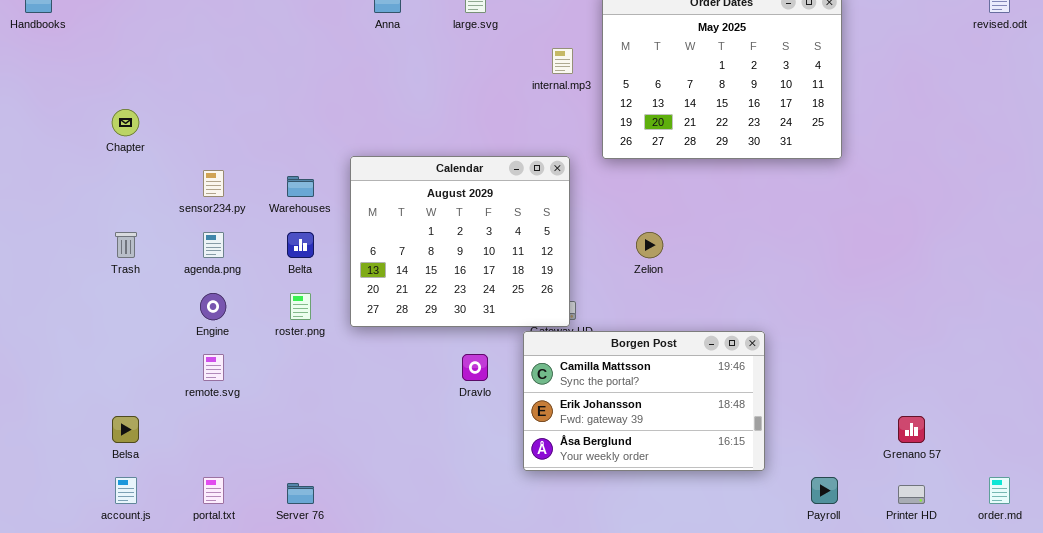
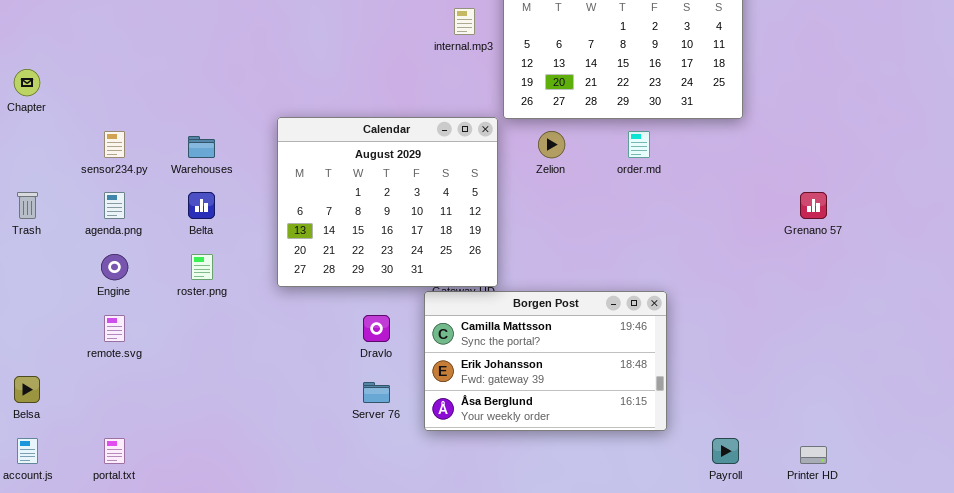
Calendar: [350,156,570,327] -> [277,117,498,287], moved
Zelion: [636,232,663,258] -> [538,131,565,158], moved
Grenano 57: [898,416,925,443] -> [800,192,827,219], moved
order.md: [989,477,1010,504] -> [628,131,650,158], moved
Server 76: [287,483,314,504] -> [363,382,390,403], moved

